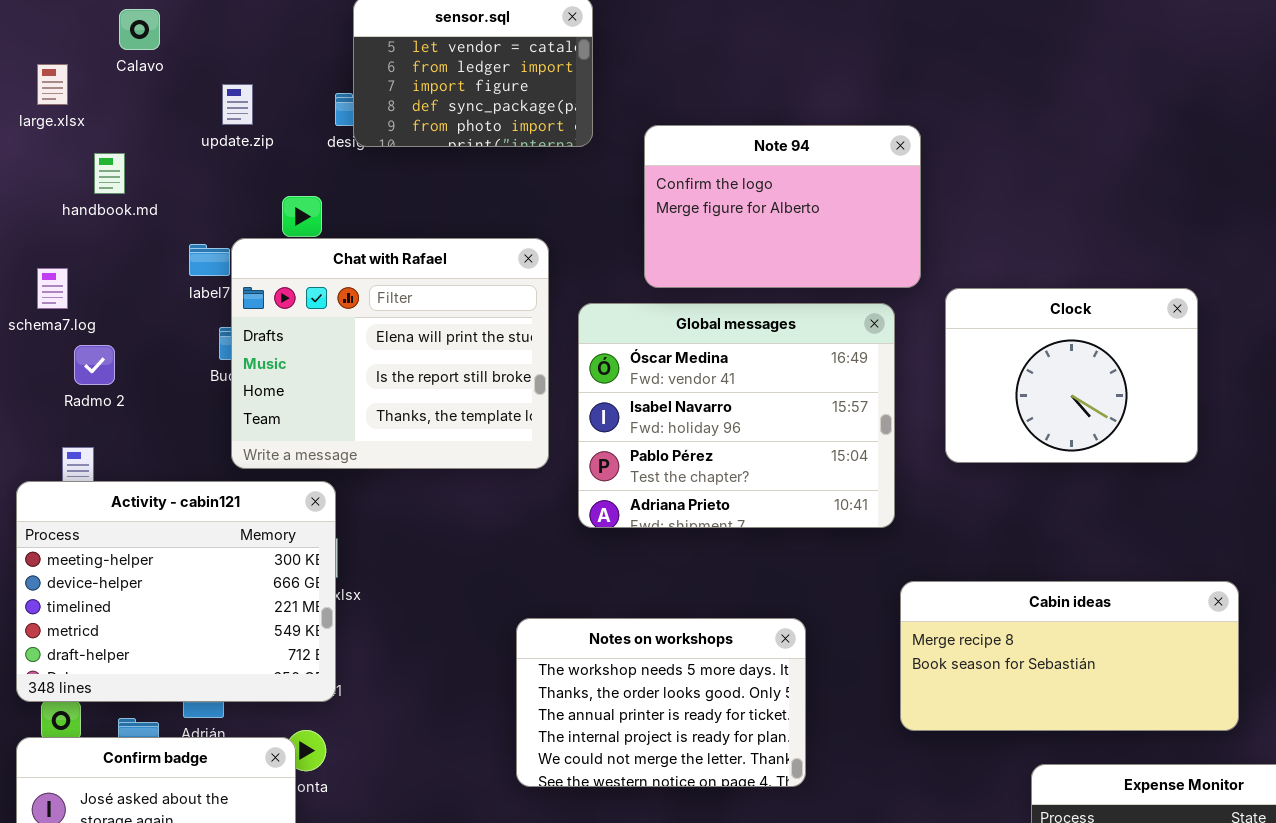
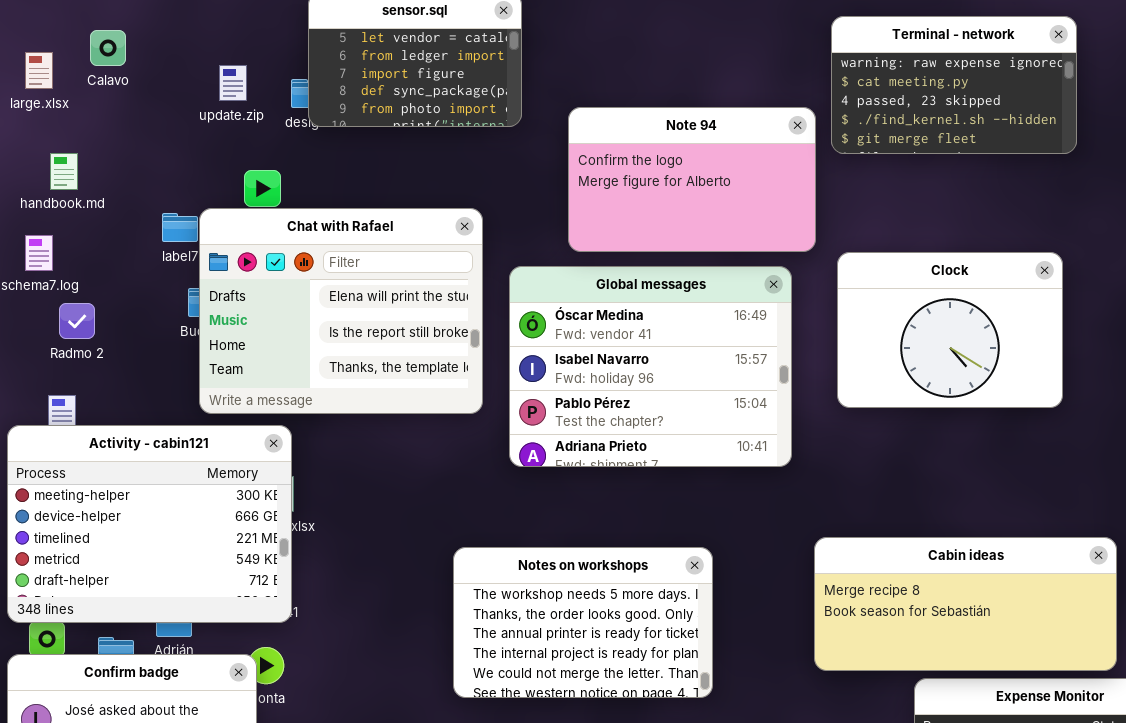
Calavo: [119,9,160,50] -> [90,30,126,66], moved
Terminal - network: none -> [831,16,1077,154], opened
update.zip: [222,84,253,125] -> [219,65,247,101], moved
handbook.md: [94,153,125,194] -> [50,153,78,190], moved
Cabin ideas: [900,581,1239,731] -> [814,537,1117,671], moved

